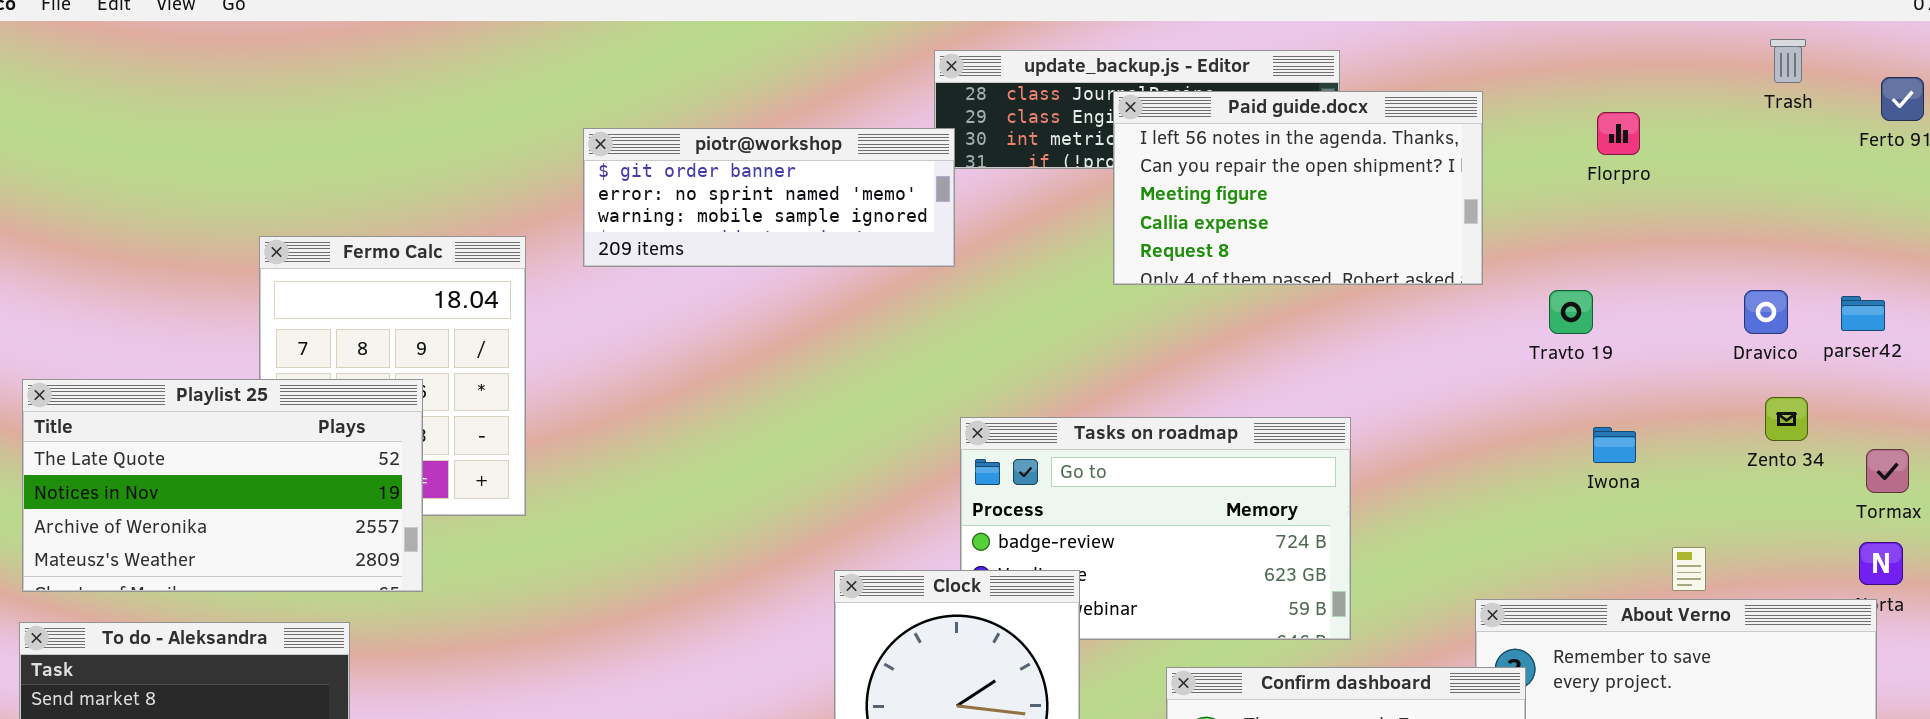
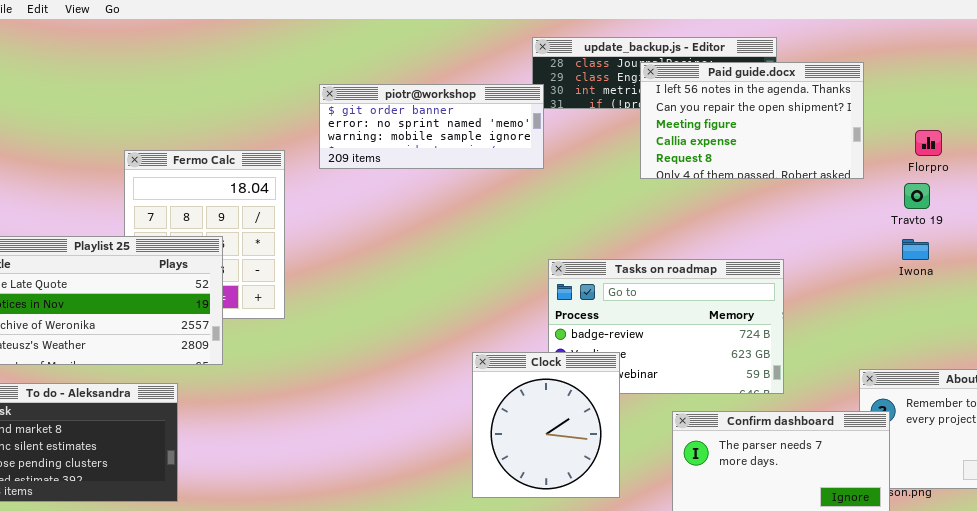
Florpro: [1597,112,1640,155] -> [915,130,942,156], moved
Iwona: [1593,427,1636,463] -> [902,239,929,260], moved

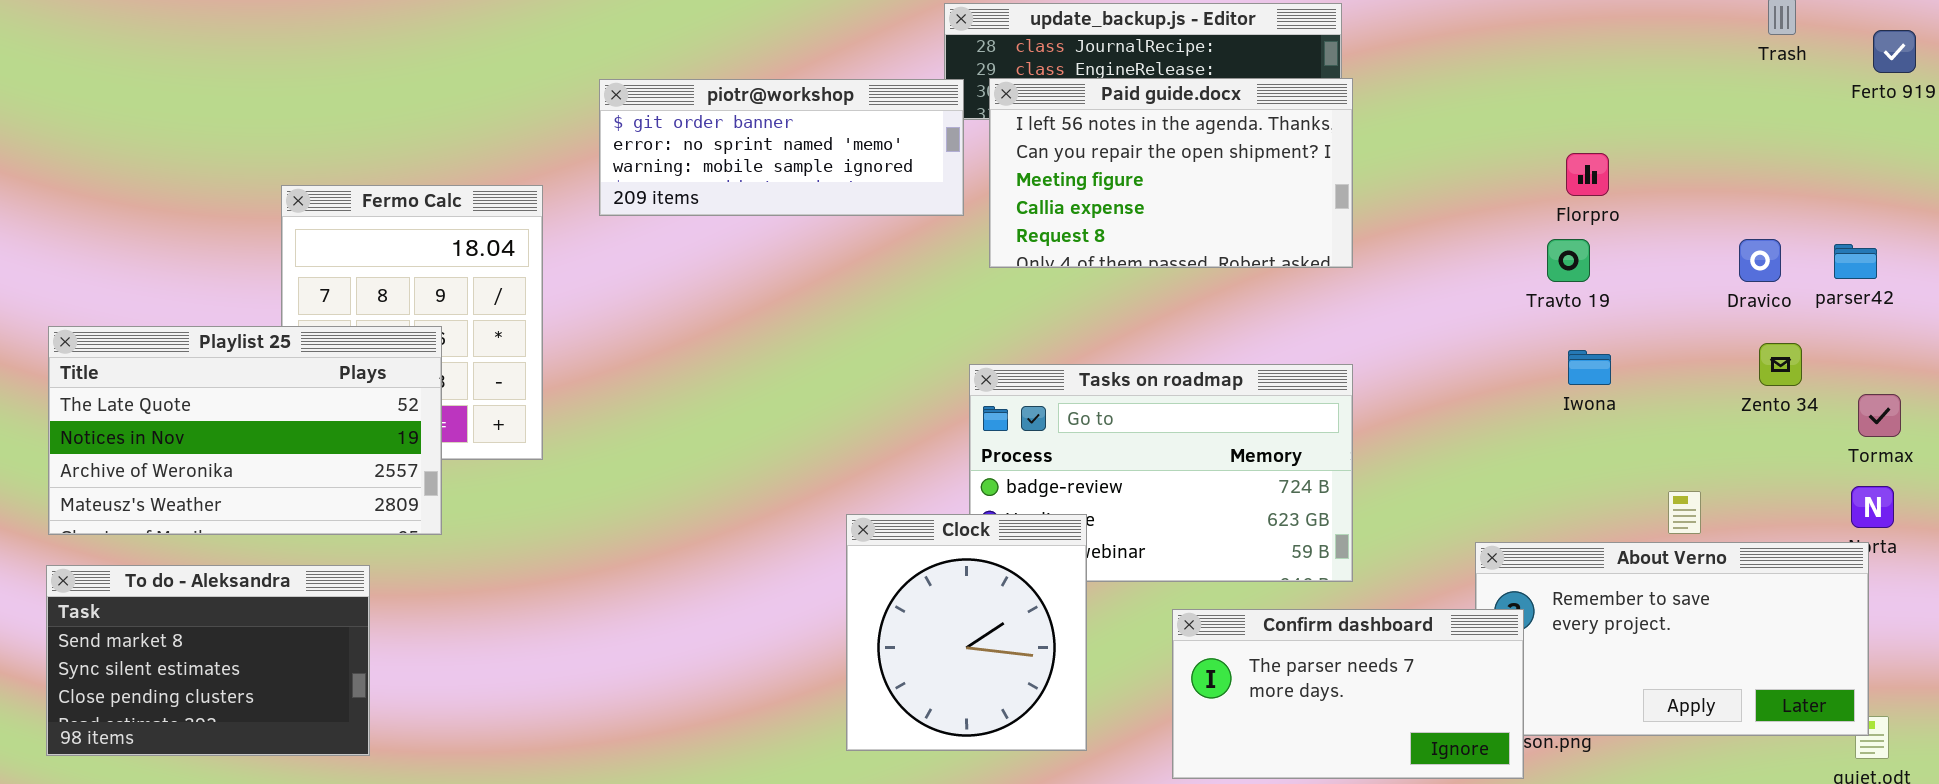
Paid guide.docx: [640,62,864,179] -> [989,78,1353,268], moved
Iwona: [902,239,929,260] -> [1568,350,1611,385], moved

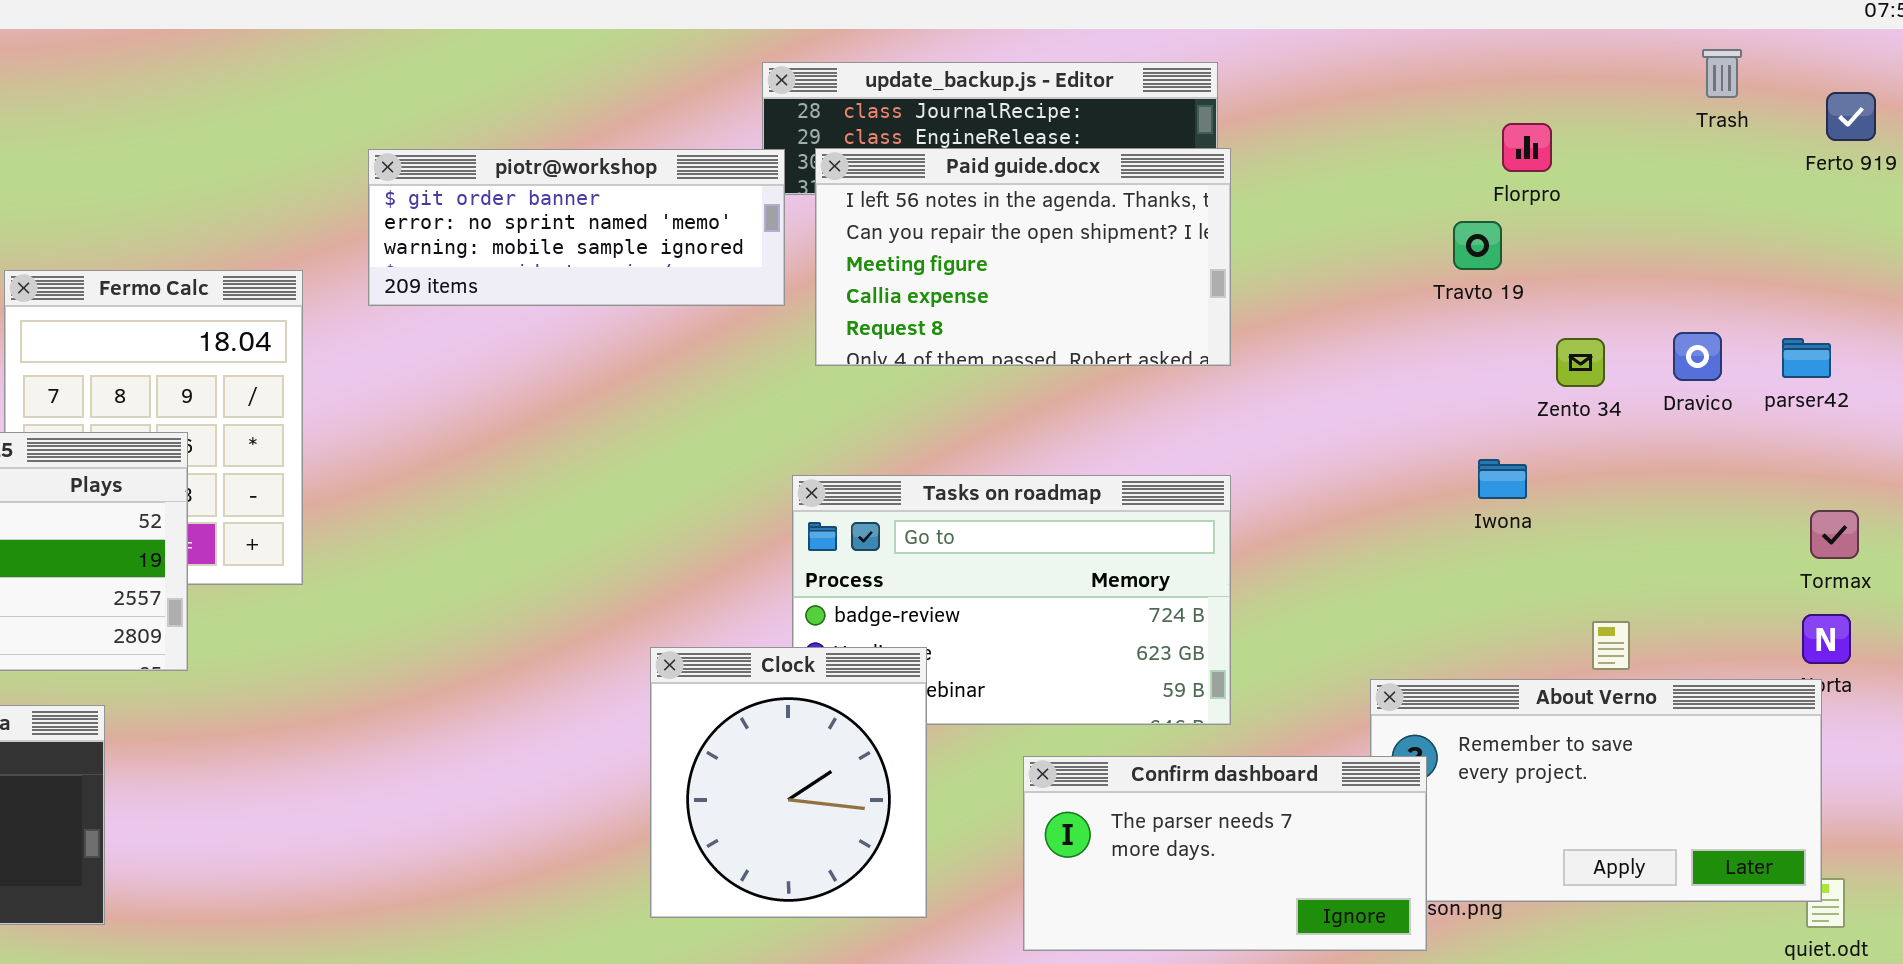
Florpro: [1566,153,1609,196] -> [1502,123,1552,172], moved
Travto 19: [1547,239,1590,282] -> [1453,221,1502,270], moved
Zento 34: [1759,343,1802,386] -> [1556,338,1605,387], moved

